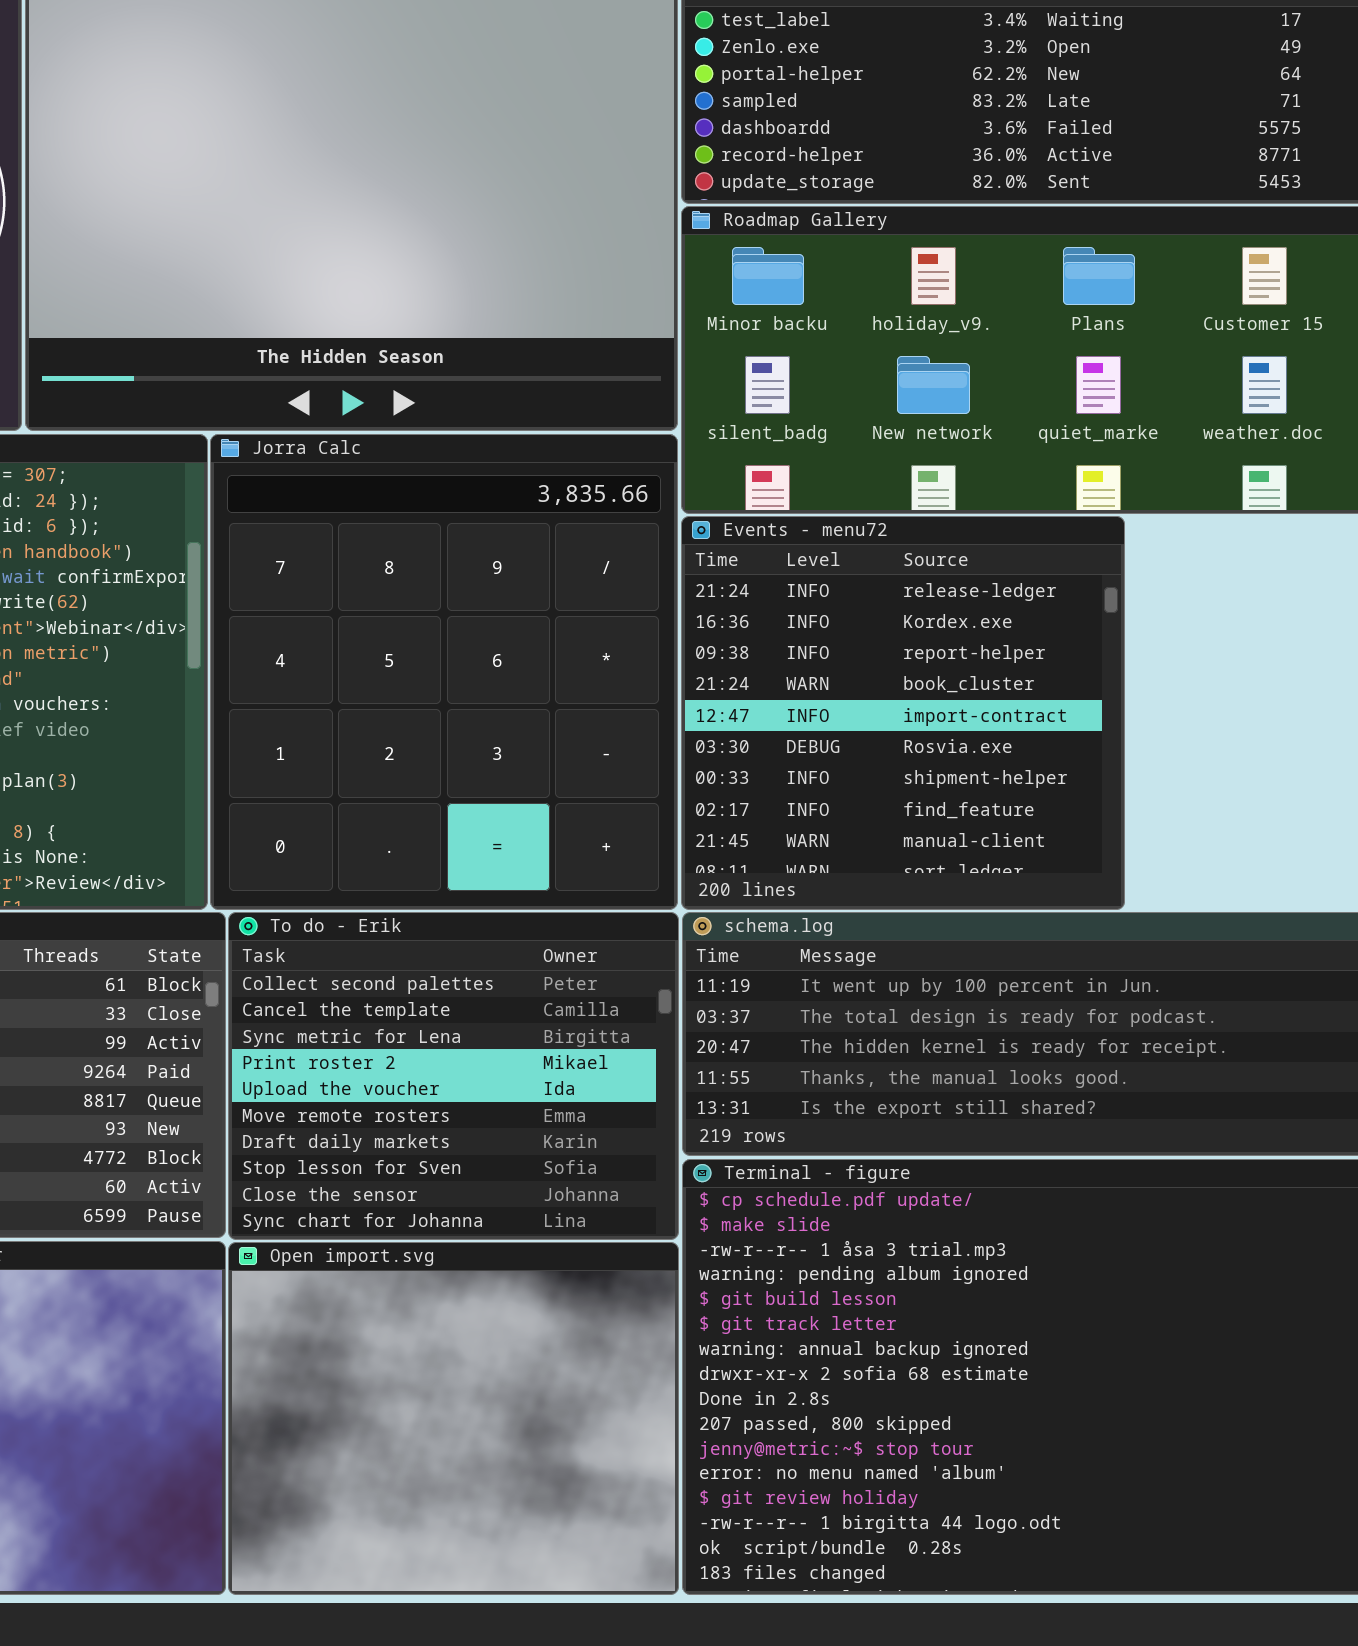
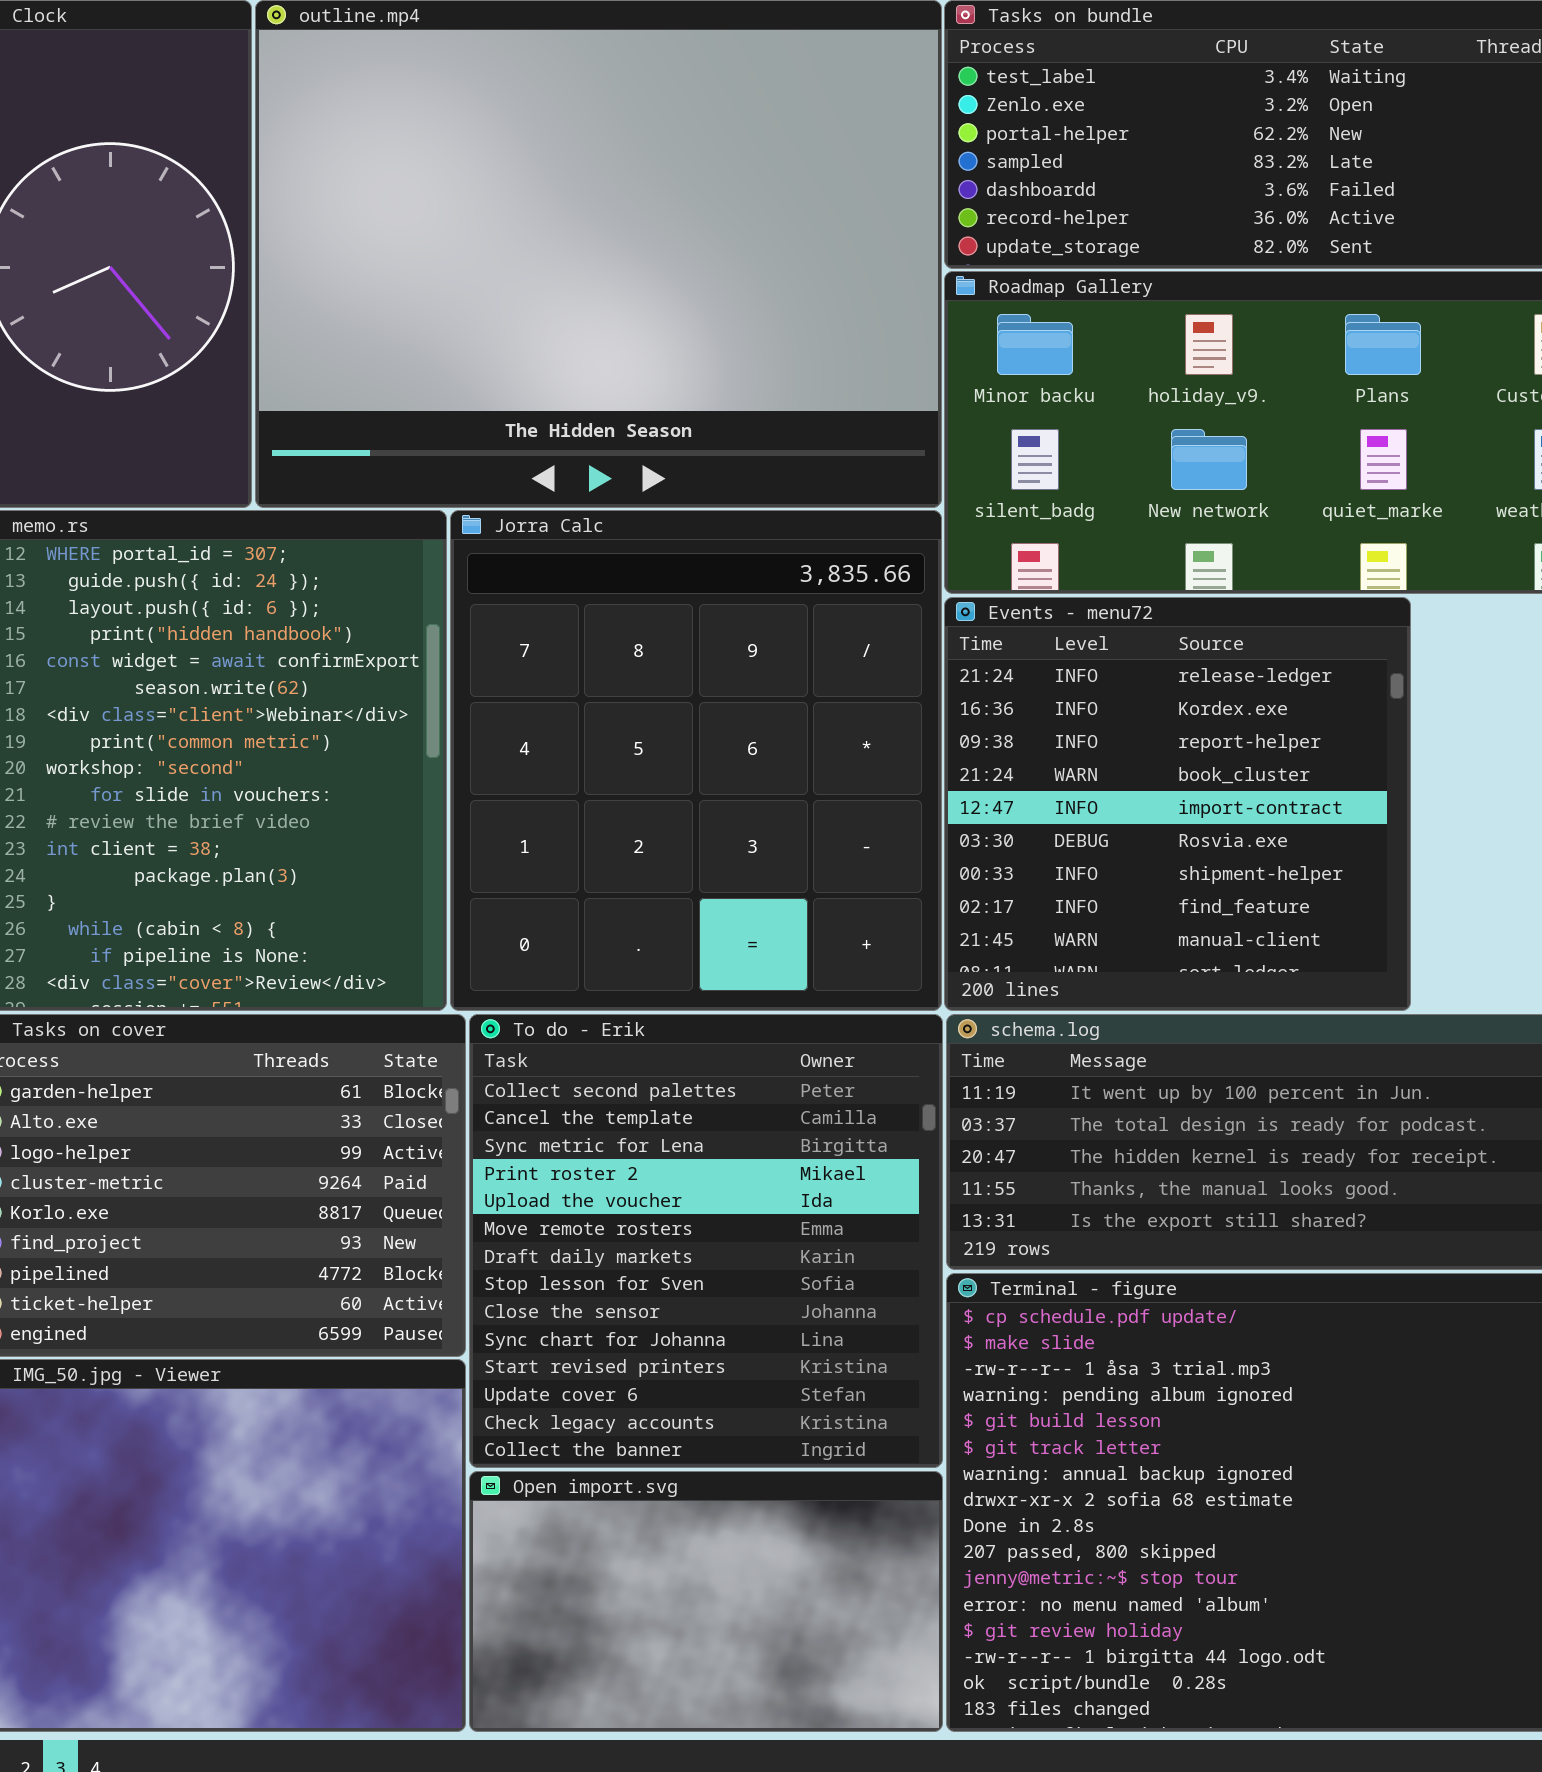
To do - Erik: [228,912,679,1240] -> [469,1014,943,1468], resized
Open import.svg: [228,1242,679,1595] -> [469,1471,943,1732], resized

